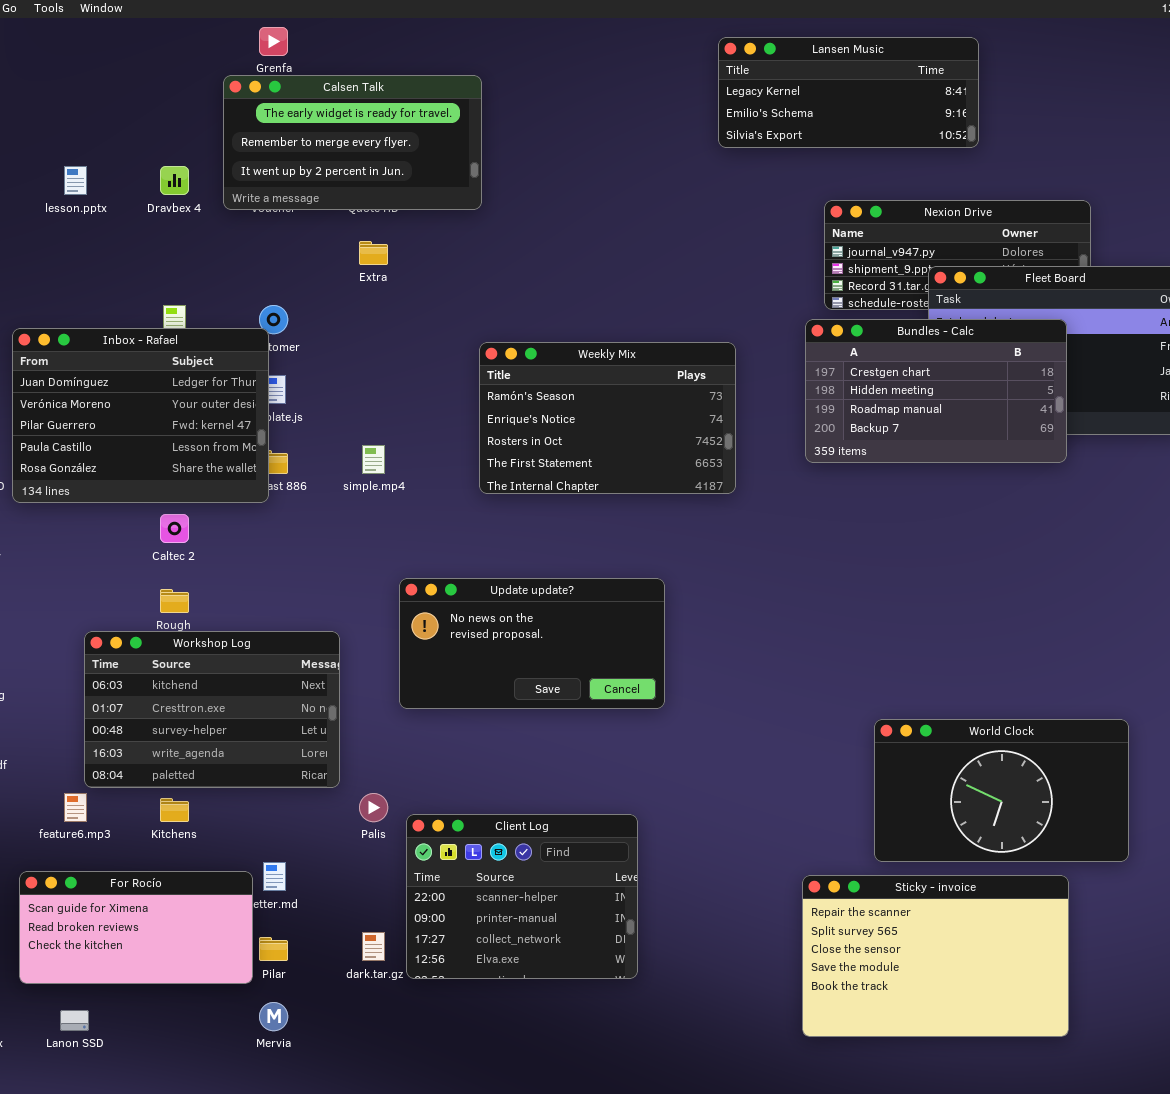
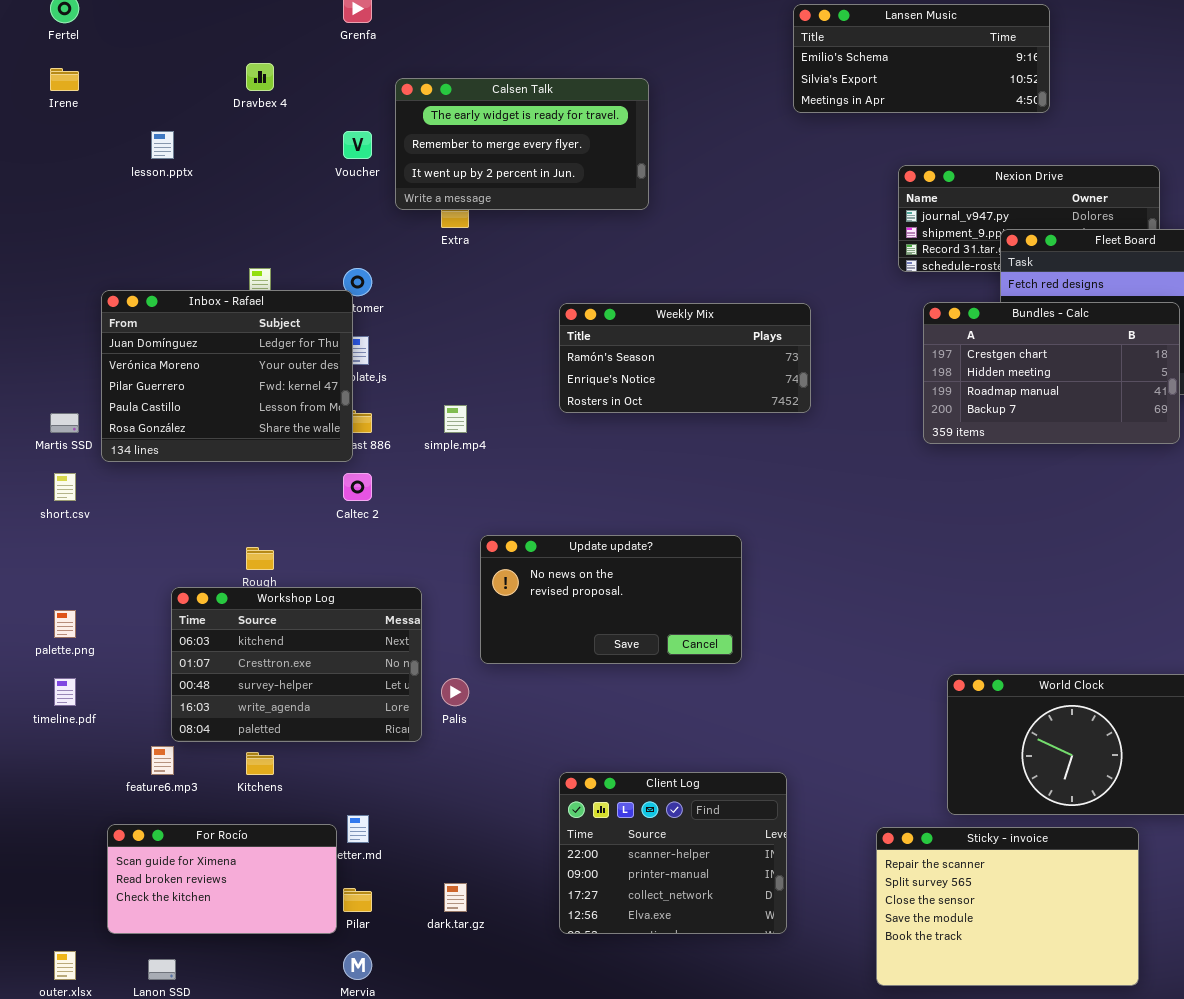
Lansen Music: [718,37,979,148] -> [793,4,1050,113], scrolled down 1 row
Calsen Talk: [223,75,482,210] -> [395,78,649,210], moved
Dravbex 4: [160,166,189,195] -> [246,63,274,91], moved
Bundles - Calc: [805,319,1067,463] -> [923,302,1180,444], moved
Weekly Mix: [479,342,736,494] -> [559,303,811,413], resized
Caltec 2: [160,514,189,543] -> [343,473,372,501], moved
Palis: [359,793,388,822] -> [441,678,469,706], moved
Client Log: [406,814,638,979] -> [559,772,787,934], moved

